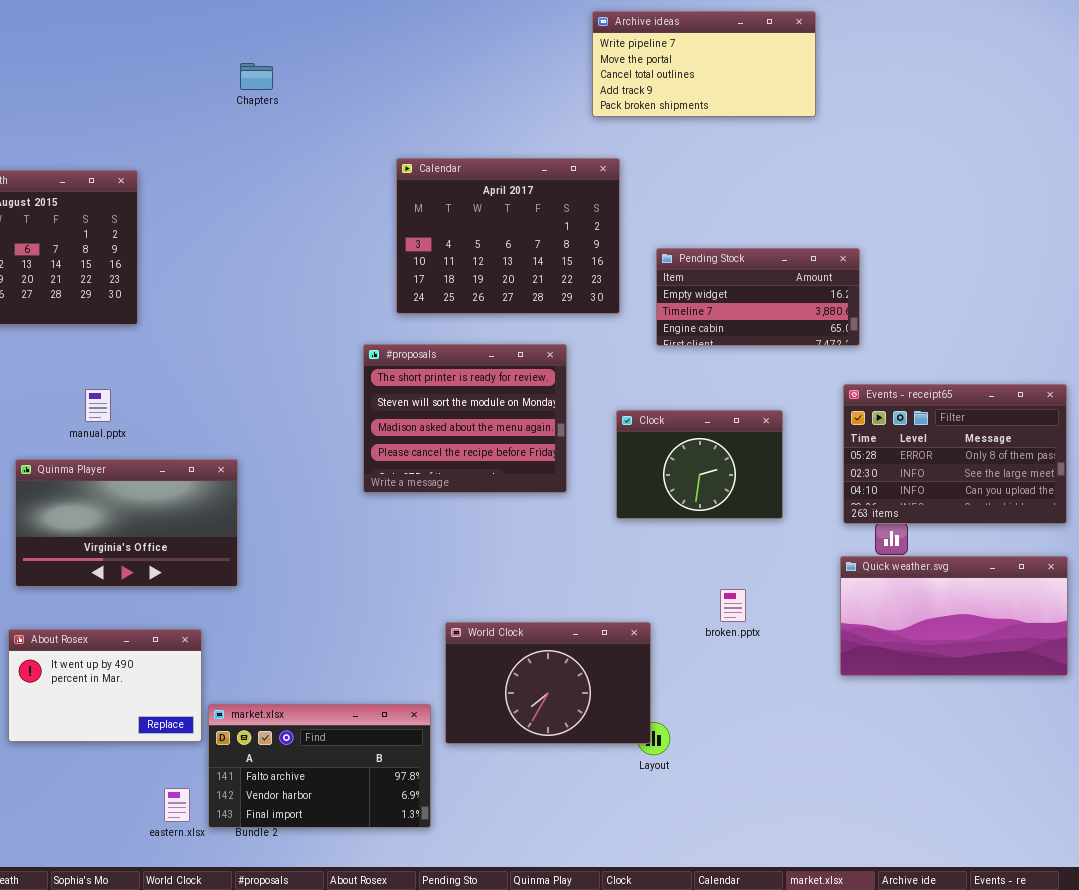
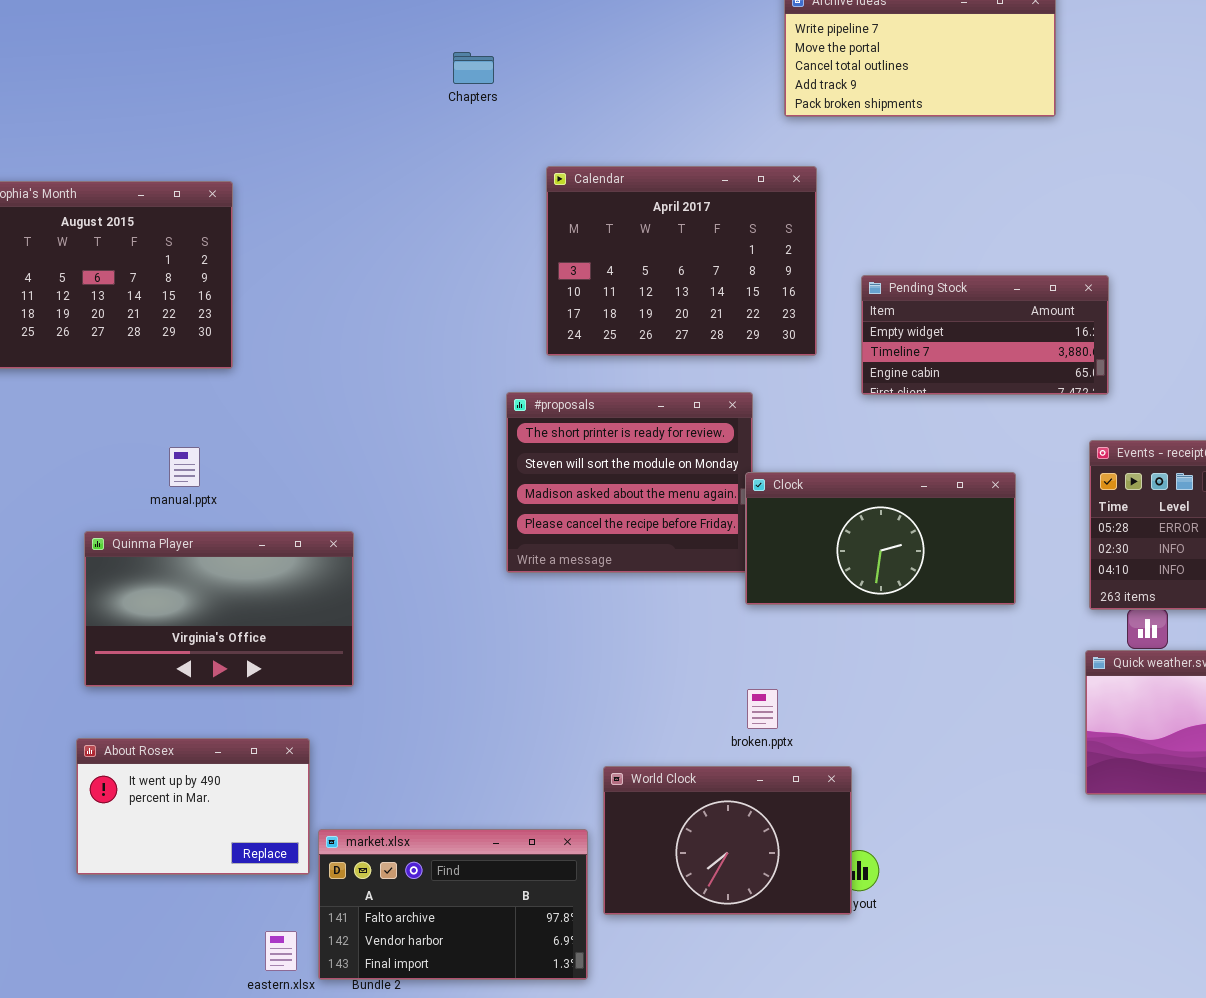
Chapters: [240,63,273,90] -> [453,52,494,84], moved
Clock: [616,410,783,519] -> [745,472,1016,605], resized
broken.pptx: [720,589,746,622] -> [747,689,778,729], moved
World Clock: [445,622,651,744] -> [603,766,852,915], moved

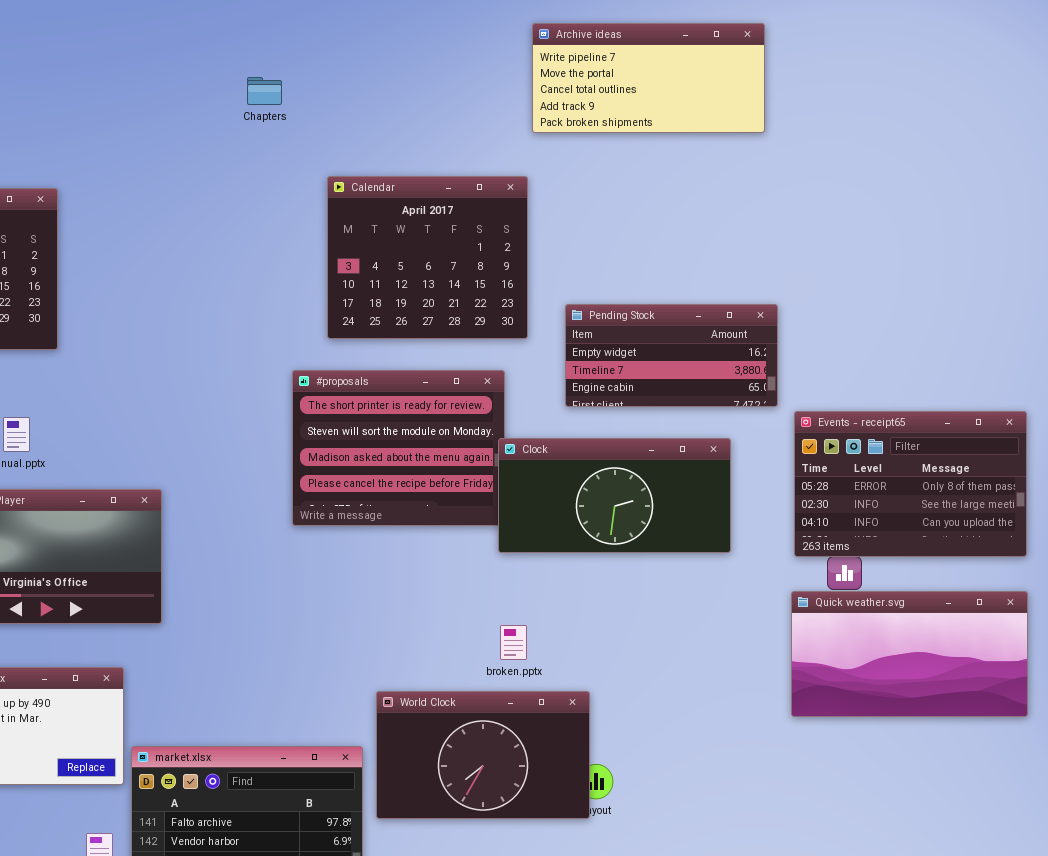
Calendar: [546,166,817,356] -> [327,176,528,339], resized
Pending Stock: [861,275,1109,395] -> [565,304,778,407], moved

